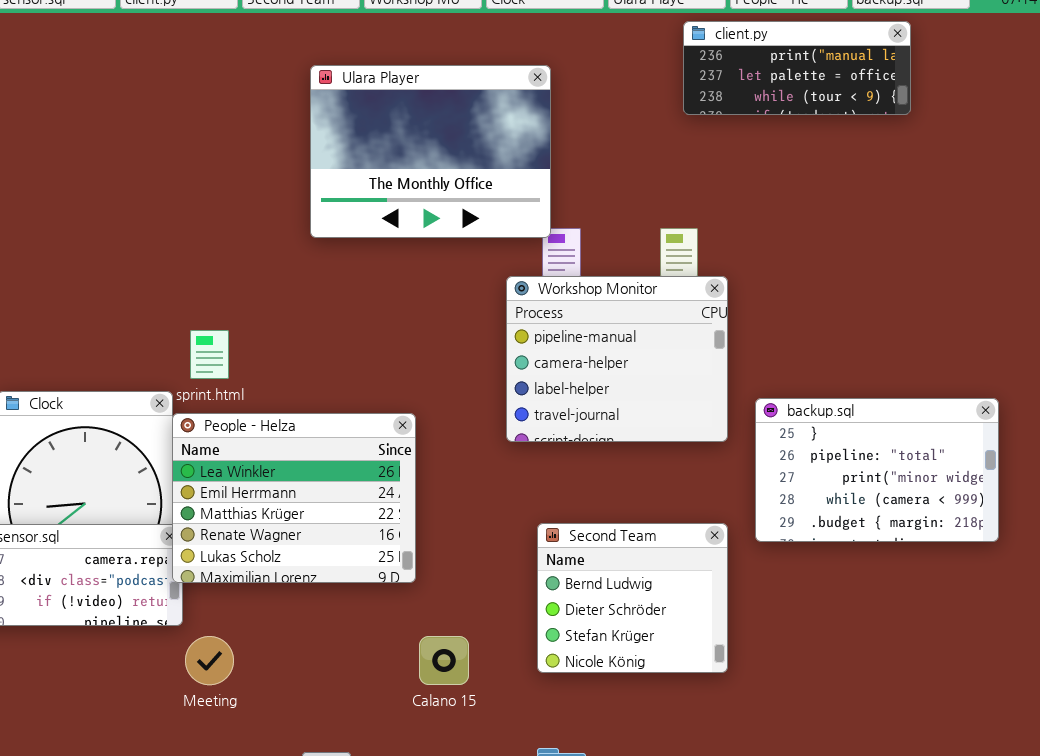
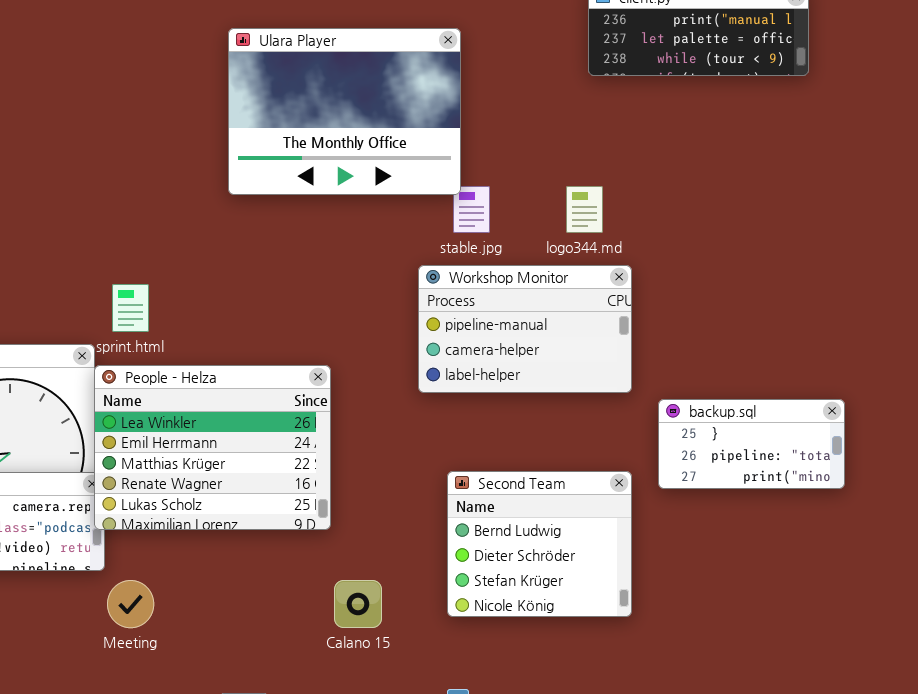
Workshop Monitor: [506,276,728,442] -> [418,265,632,393], resized
backup.sql: [755,398,999,542] -> [658,399,845,489], resized

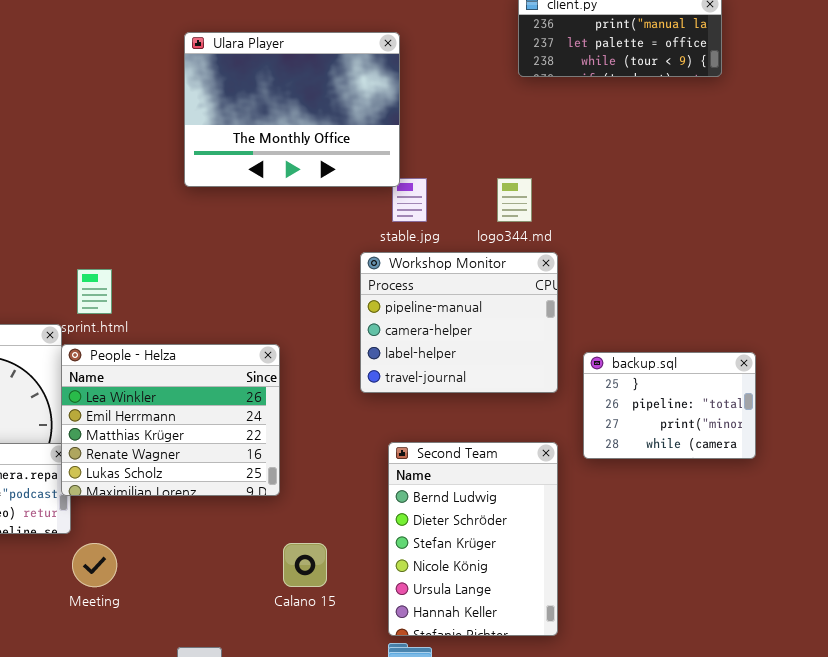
Workshop Monitor: [418,265,632,393] -> [360,252,558,393], resized
backup.sql: [658,399,845,489] -> [583,352,756,459], resized
Second Team: [447,471,632,617] -> [388,442,558,636], resized

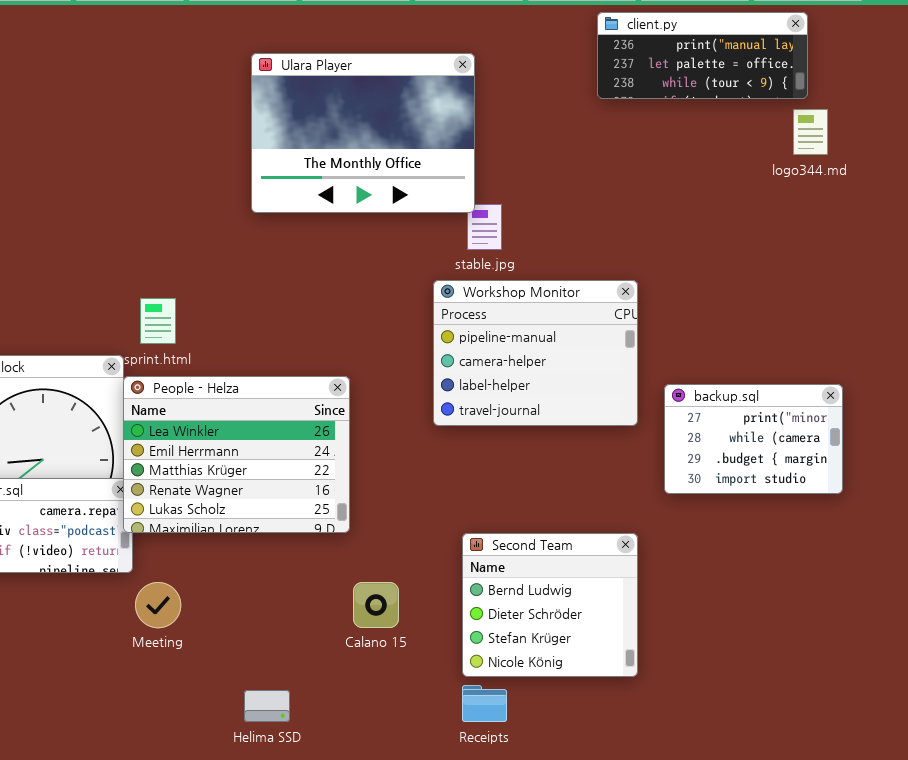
logo344.md: [497,178,532,222] -> [793,109,828,155], moved
backup.sql: [583,352,756,459] -> [664,384,843,494], scrolled down 2 rows
Second Team: [388,442,558,636] -> [462,533,638,677], resized

